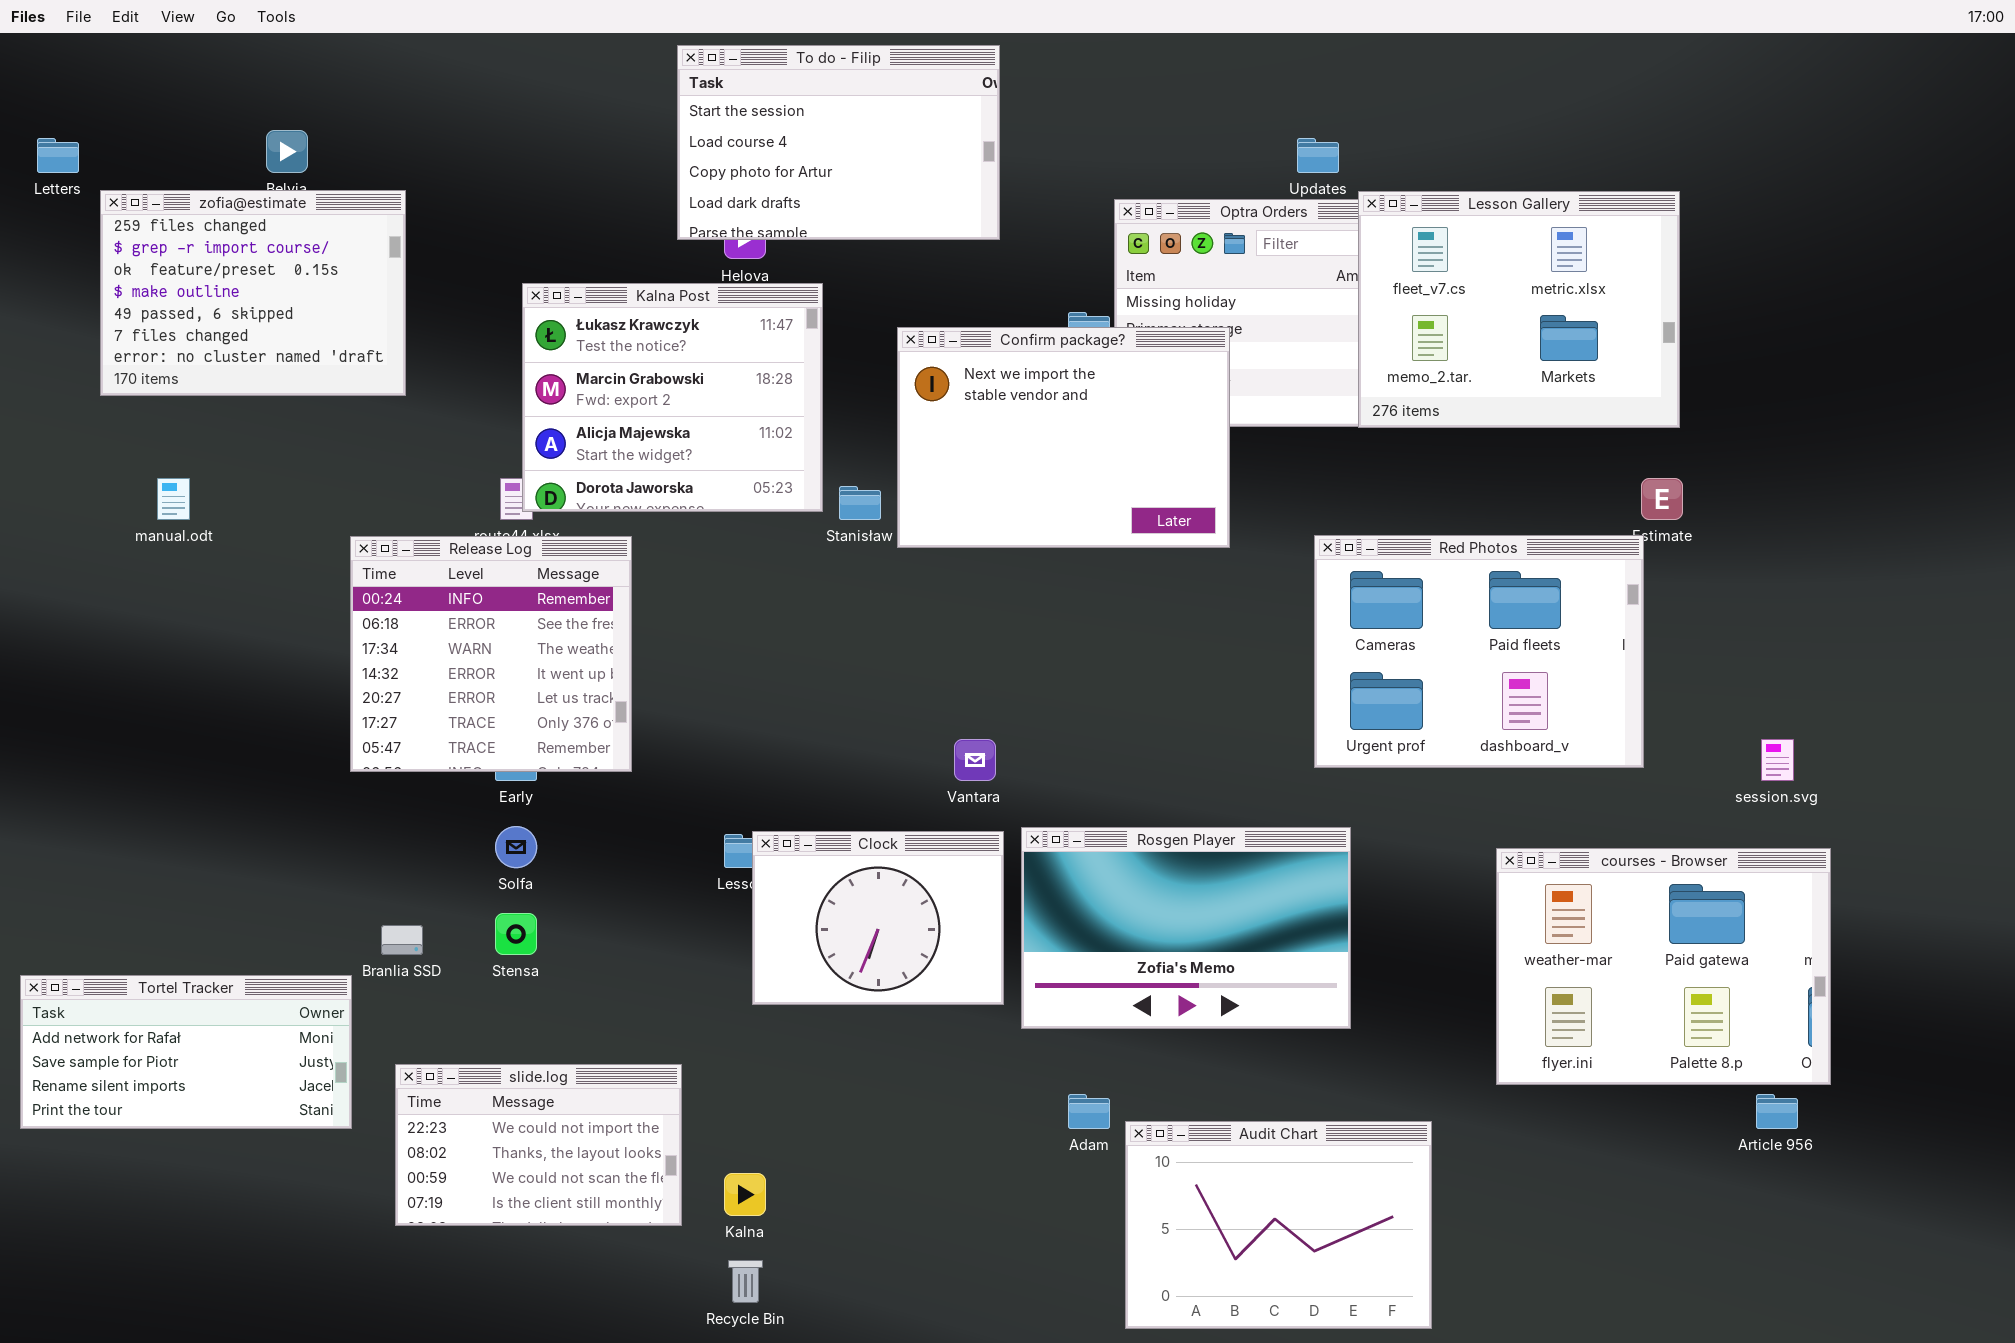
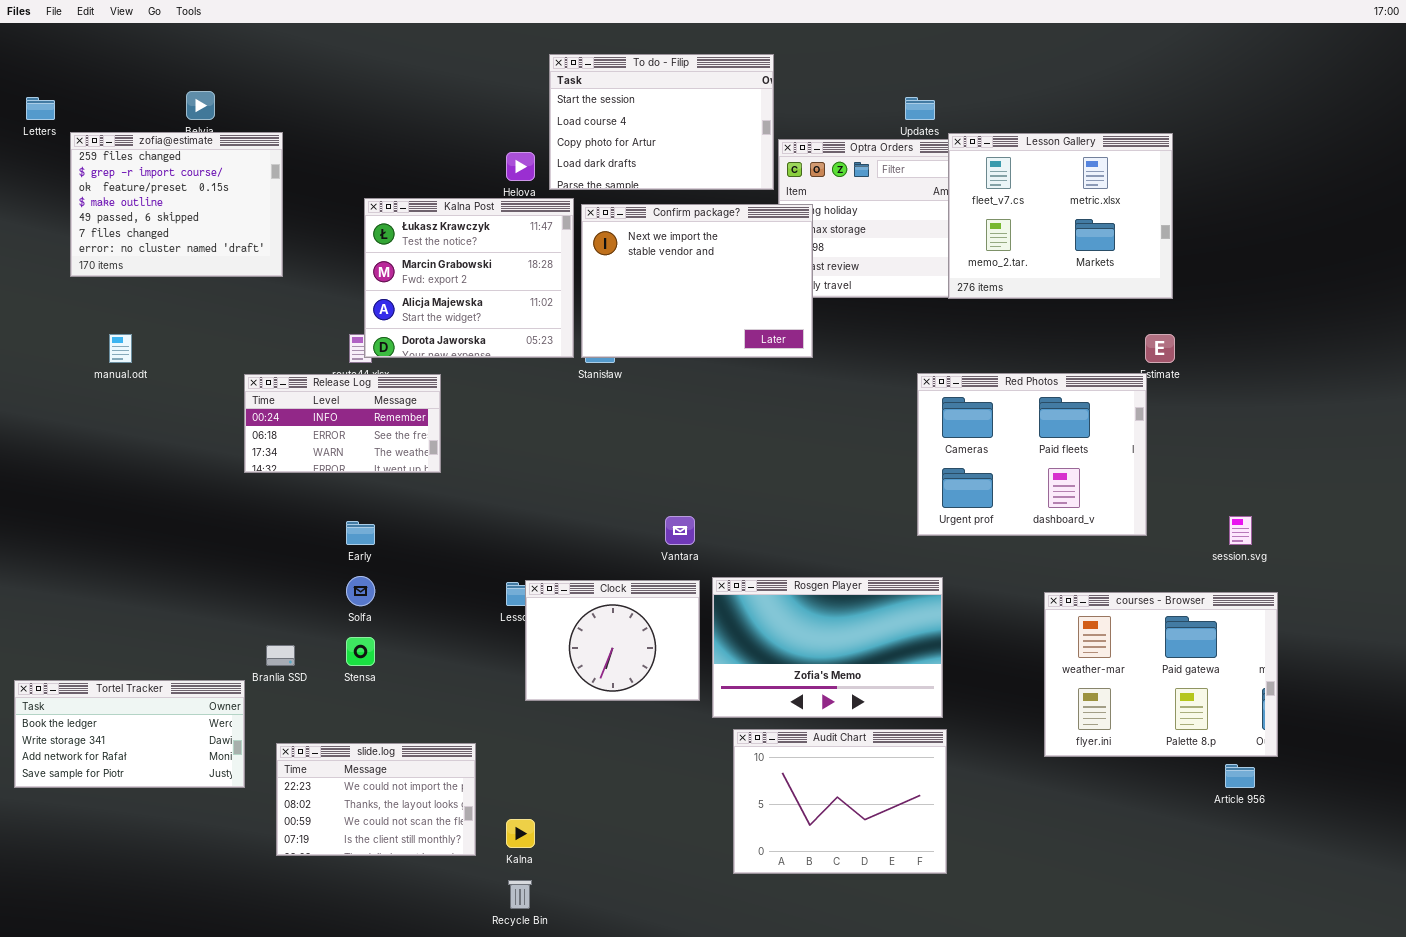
To do - Filip: [677,45,1000,240] -> [549,54,774,190], moved
Confirm package?: [897,327,1230,548] -> [581,204,813,358], moved
Release Log: [350,536,632,772] -> [244,374,441,473], resized
Tortel Tracker: [20,975,352,1129] -> [14,680,245,788], scrolled up 2 rows
Audit Chart: [1125,1121,1432,1329] -> [733,729,947,874], moved

